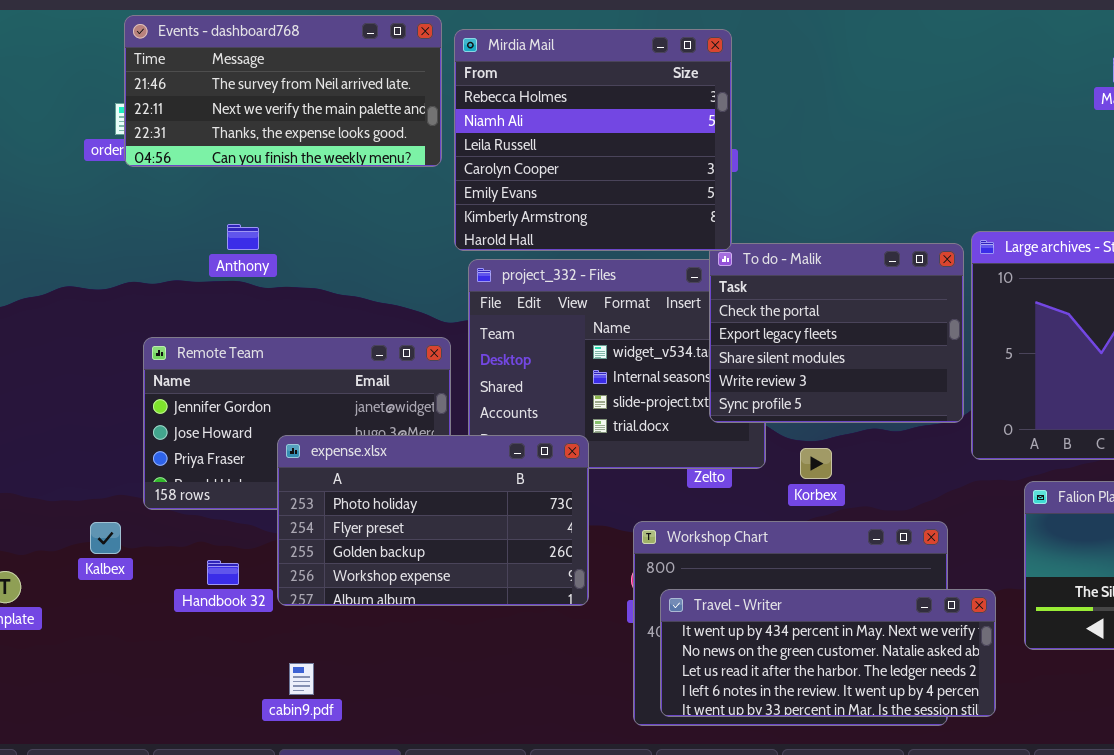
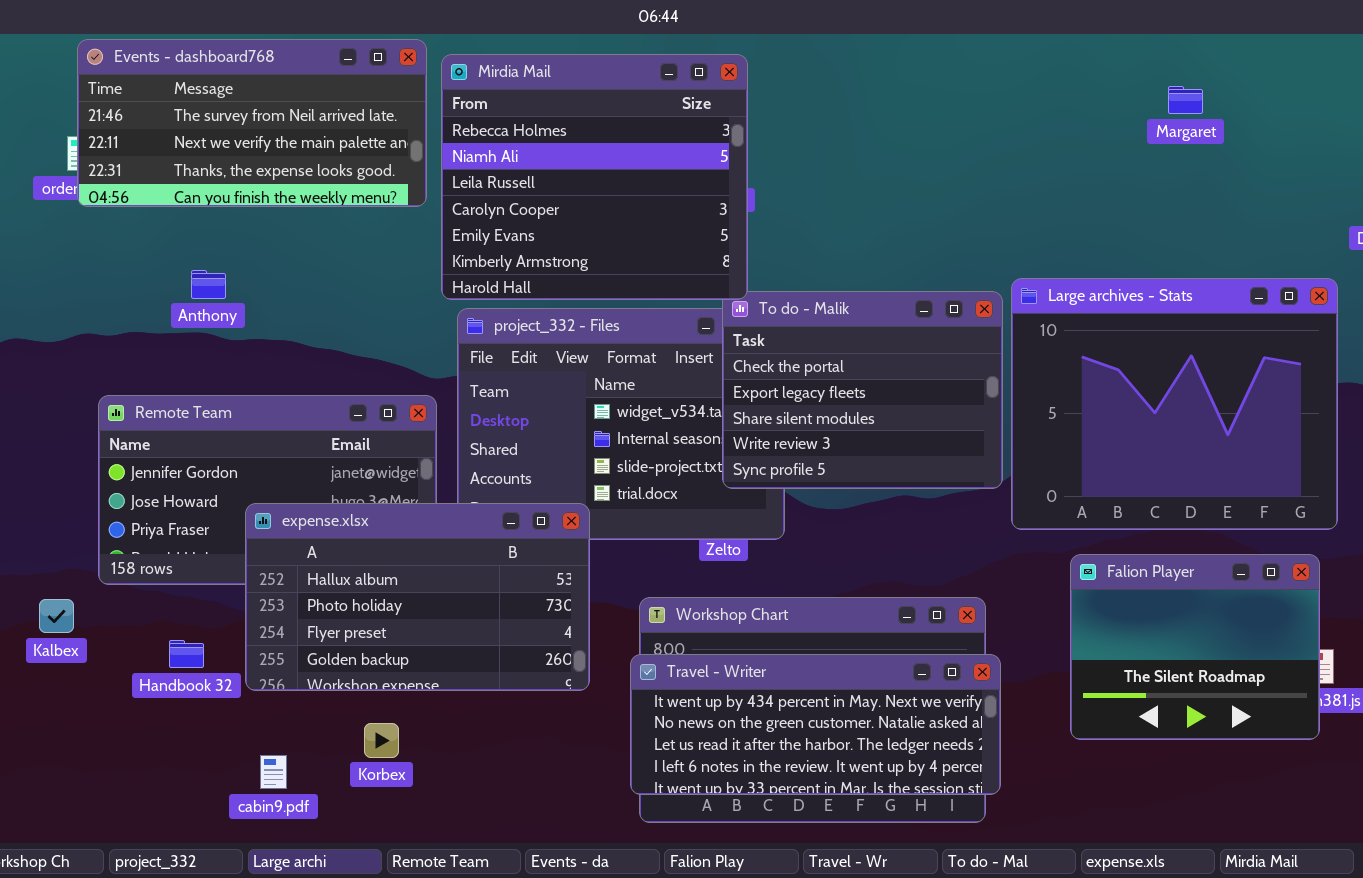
expense.xlsx: [277,435,589,606] -> [245,503,590,691], scrolled up 1 row
Korbex: [800,448,832,479] -> [364,723,399,758], moved
Travel - Writer: [660,589,996,717] -> [630,654,1001,795], moved

